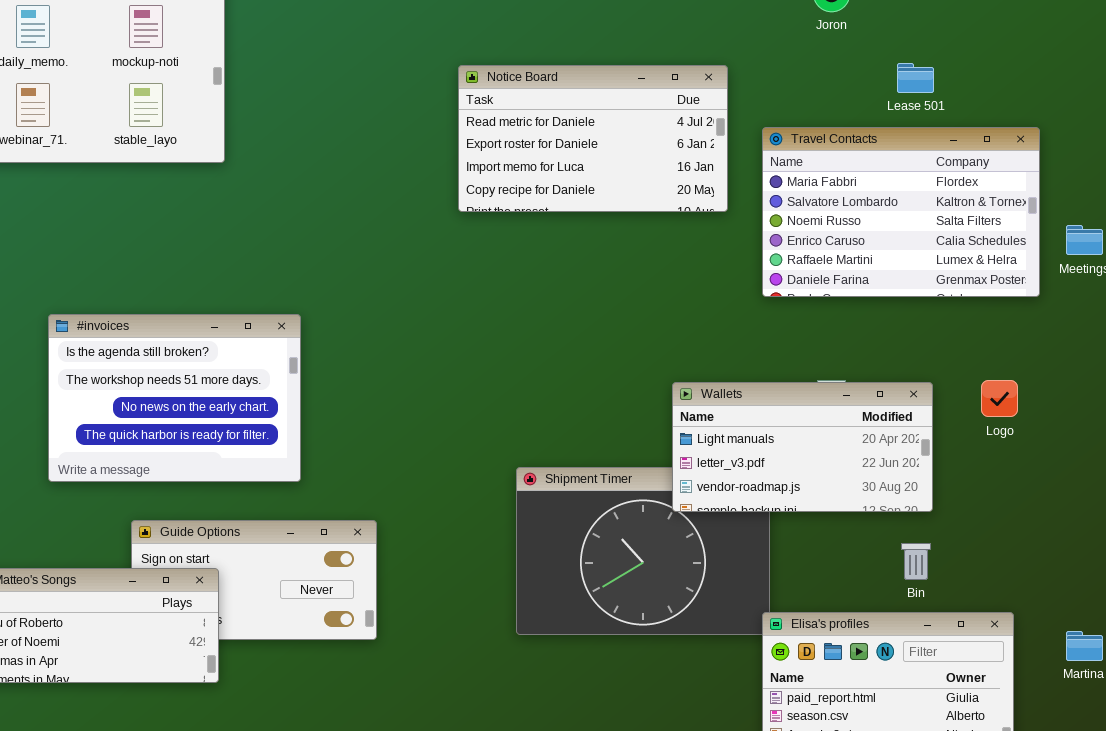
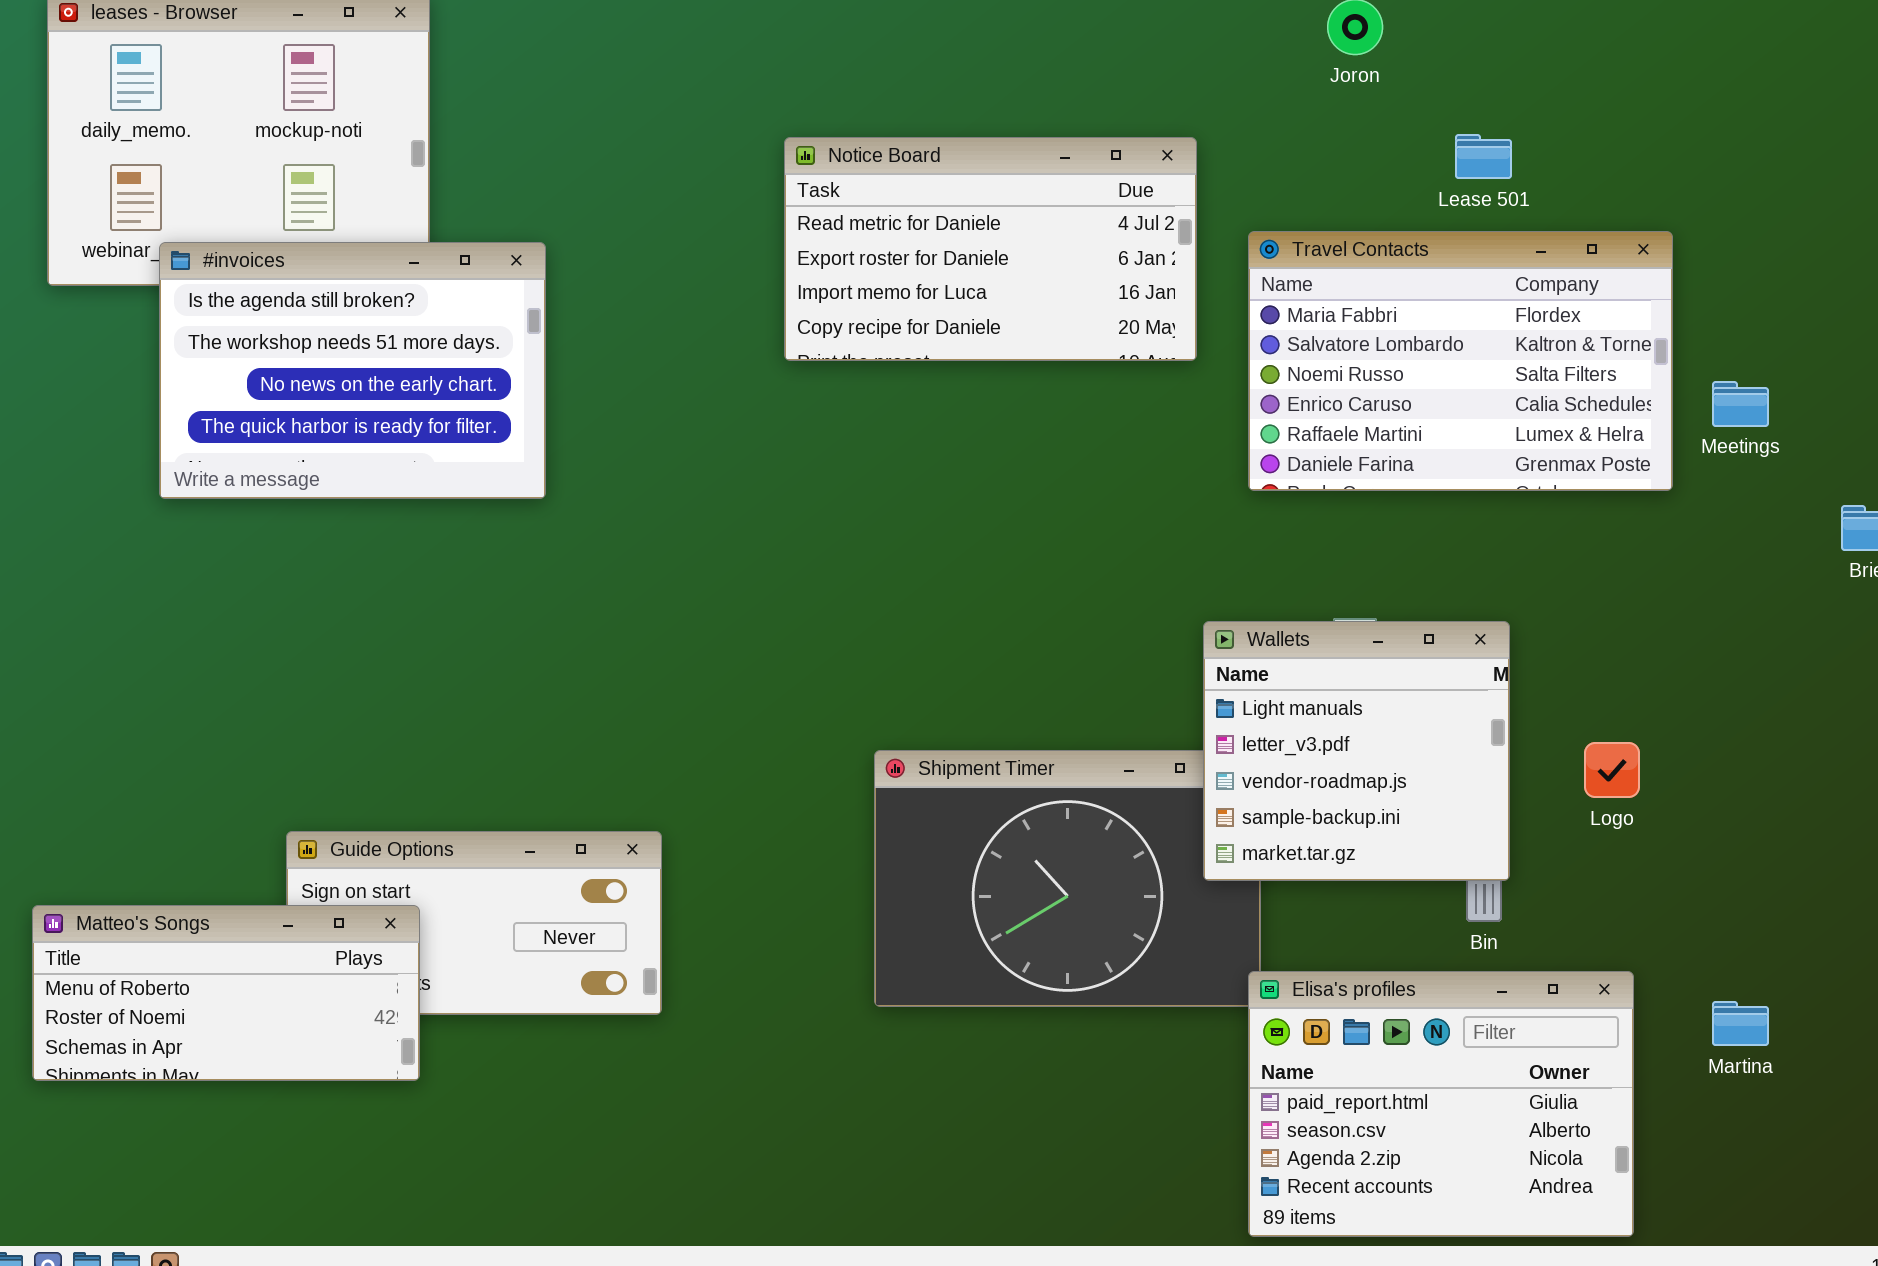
#invoices: [48,314,301,482] -> [159,242,546,499], moved
Logo: [981,380,1018,417] -> [1584,742,1640,798], moved
Wallets: [672,382,933,512] -> [1203,621,1510,881], resized

